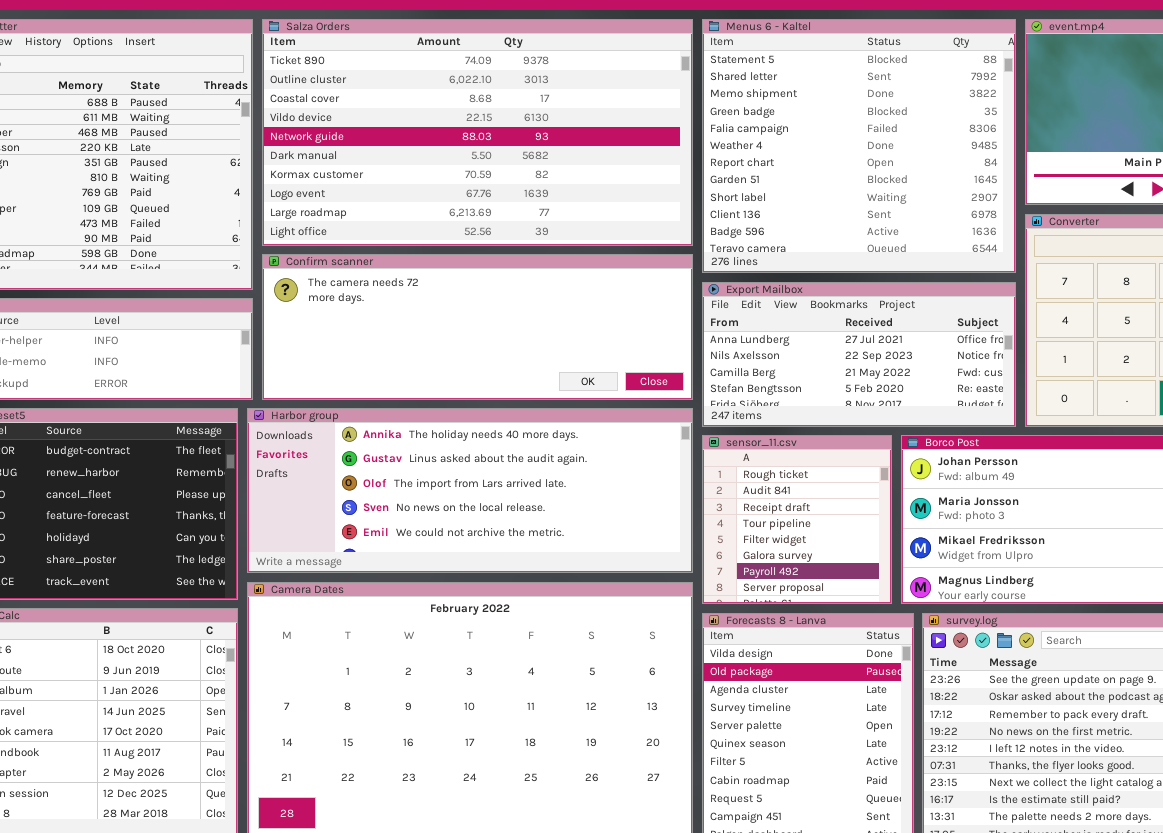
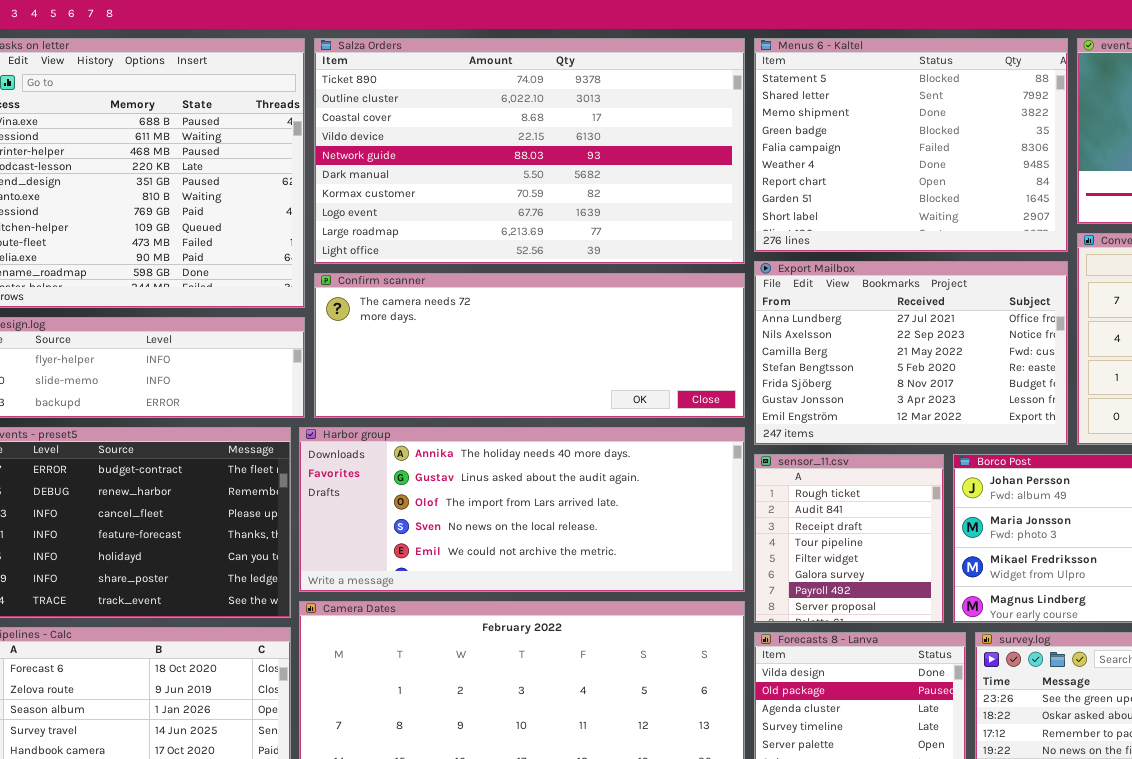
Menus 6 - Kaltel: [702,19,1016,273] -> [754,38,1068,252], resized
Export Mailbox: [702,282,1016,427] -> [754,261,1068,445], resized

